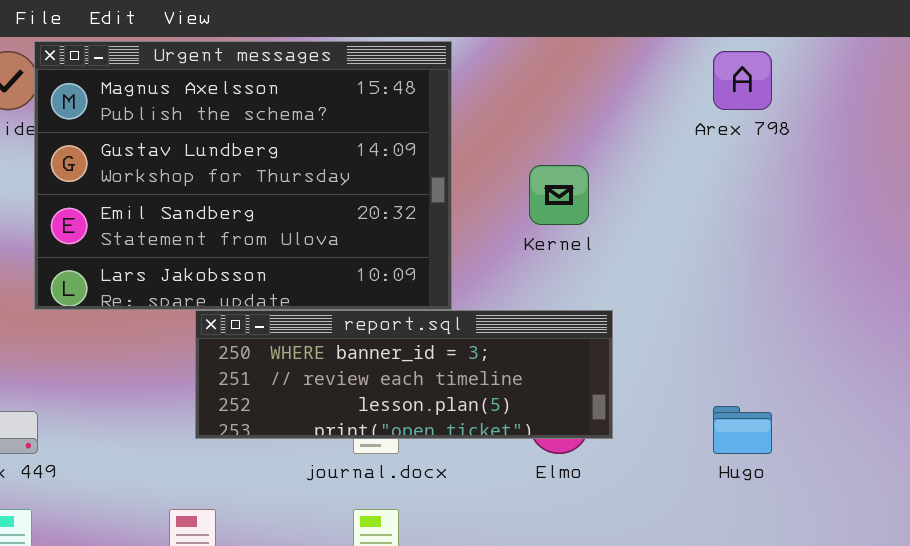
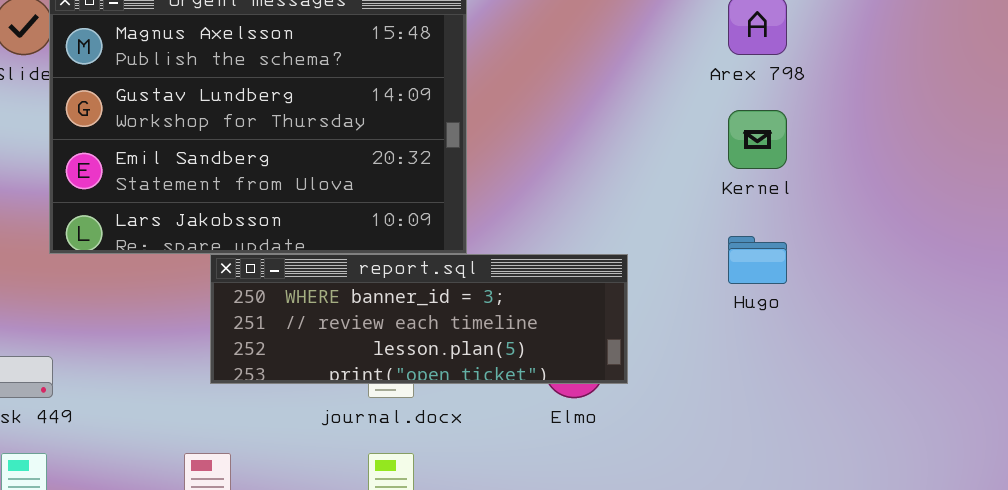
Kernel: [529,165,589,225] -> [728,110,787,169], moved
Hugo: [713,406,772,454] -> [728,236,787,284], moved

